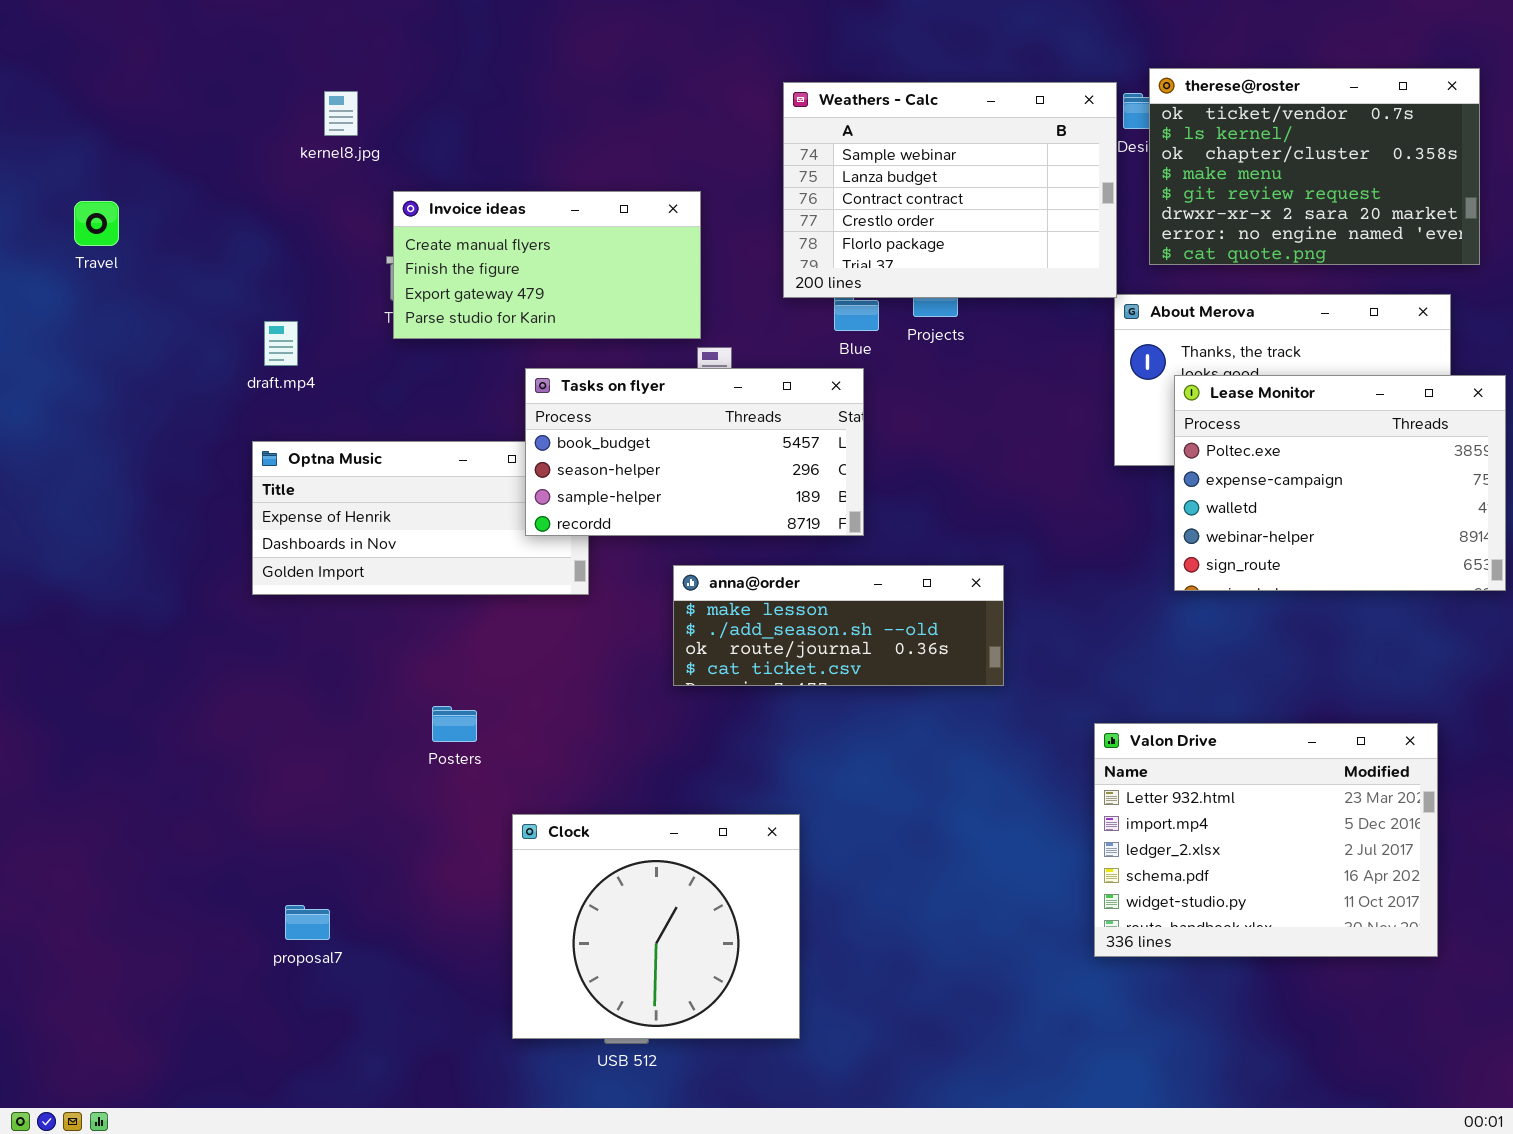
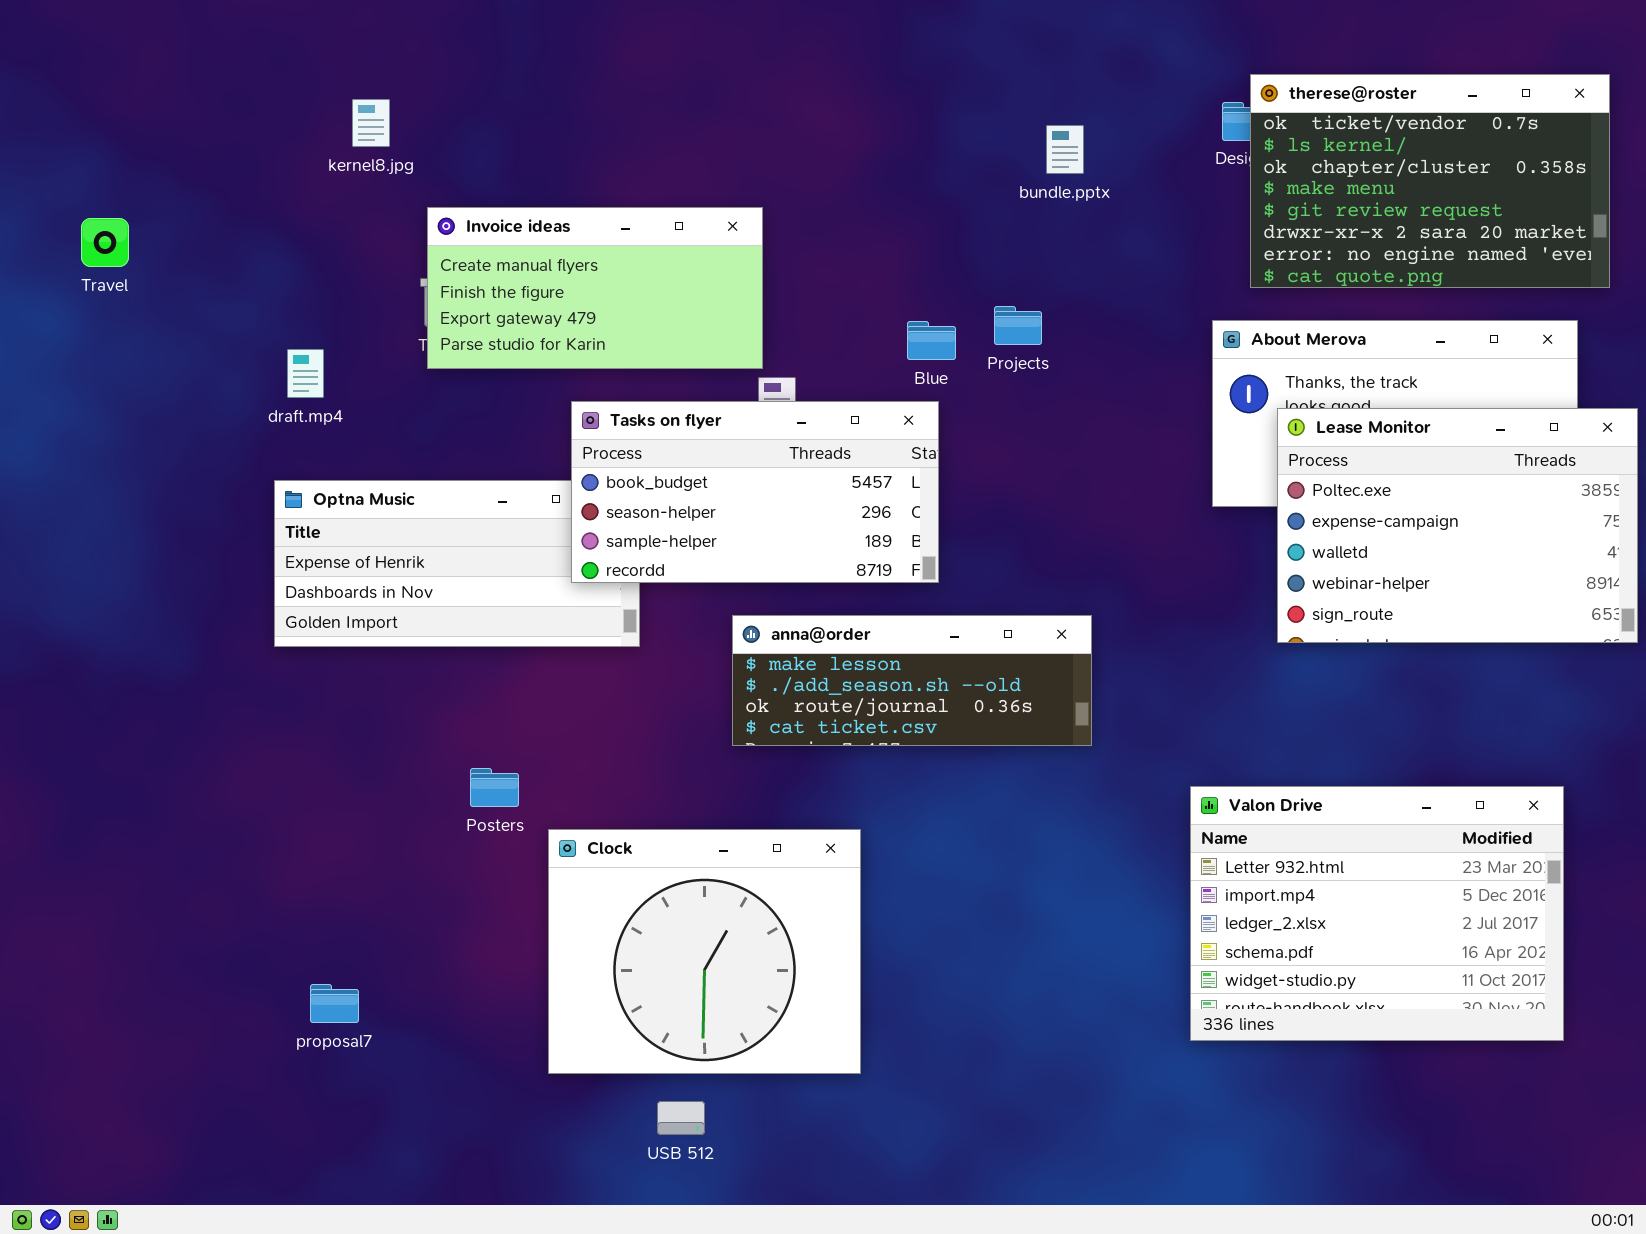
Weathers - Calc: [783,82,1117,298] -> none, closed
Clock: [512,814,800,1039] -> [548,829,861,1074], moved

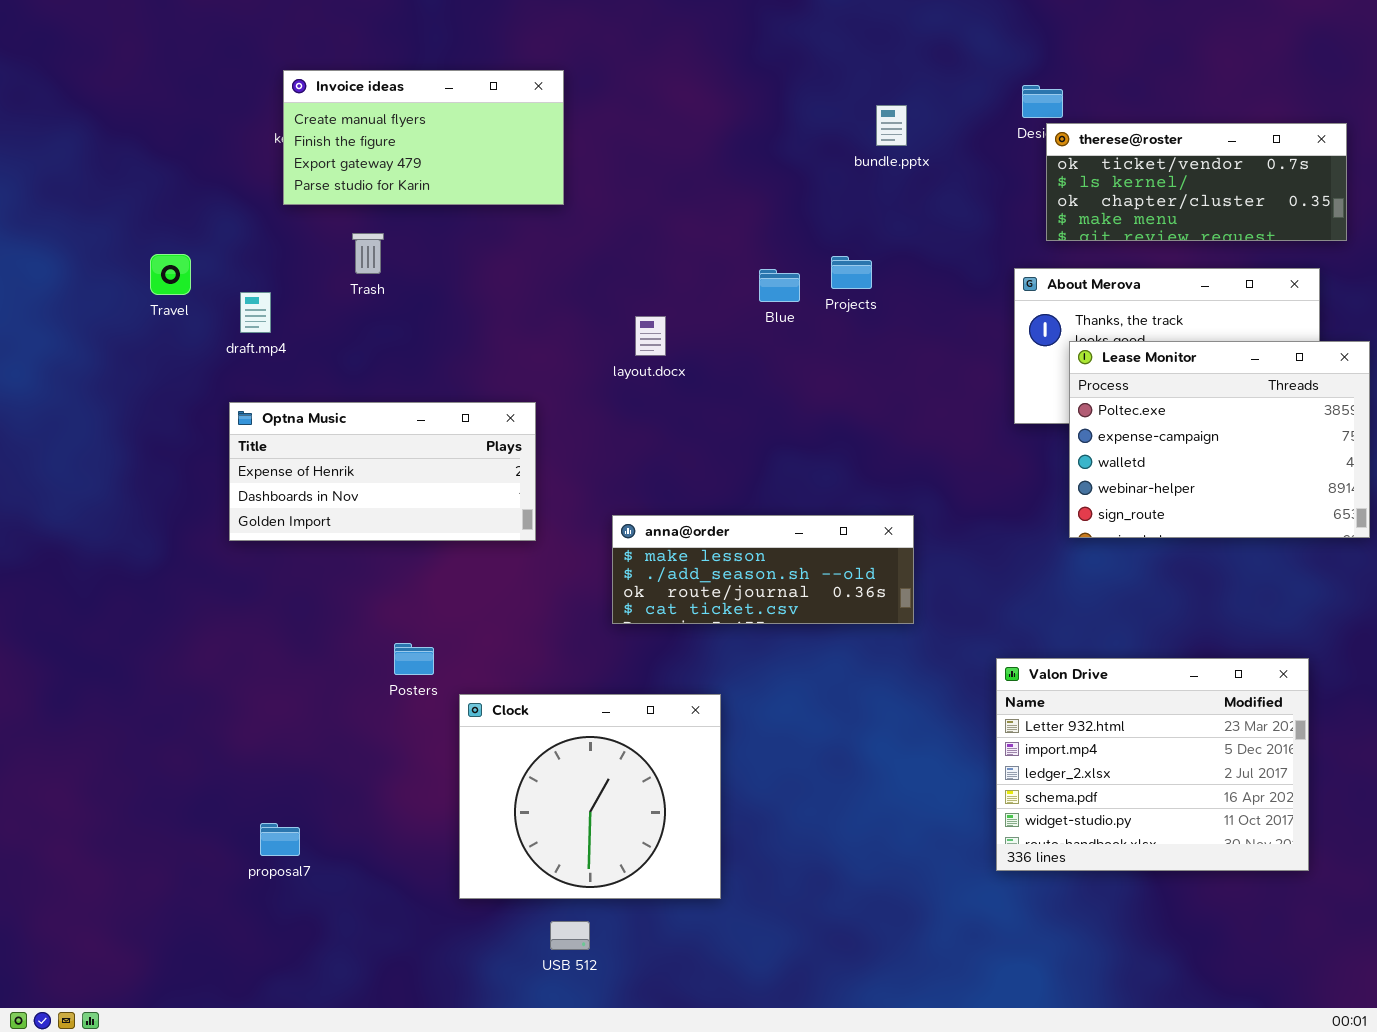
therese@roster: [1250,74,1610,288] -> [1046,123,1347,241], resized
Invoice ideas: [427,207,763,369] -> [283,70,564,205], moved
Travel: [81,218,129,267] -> [150,254,191,295], moved
Tasks on flyer: [571,401,939,583] -> none, closed

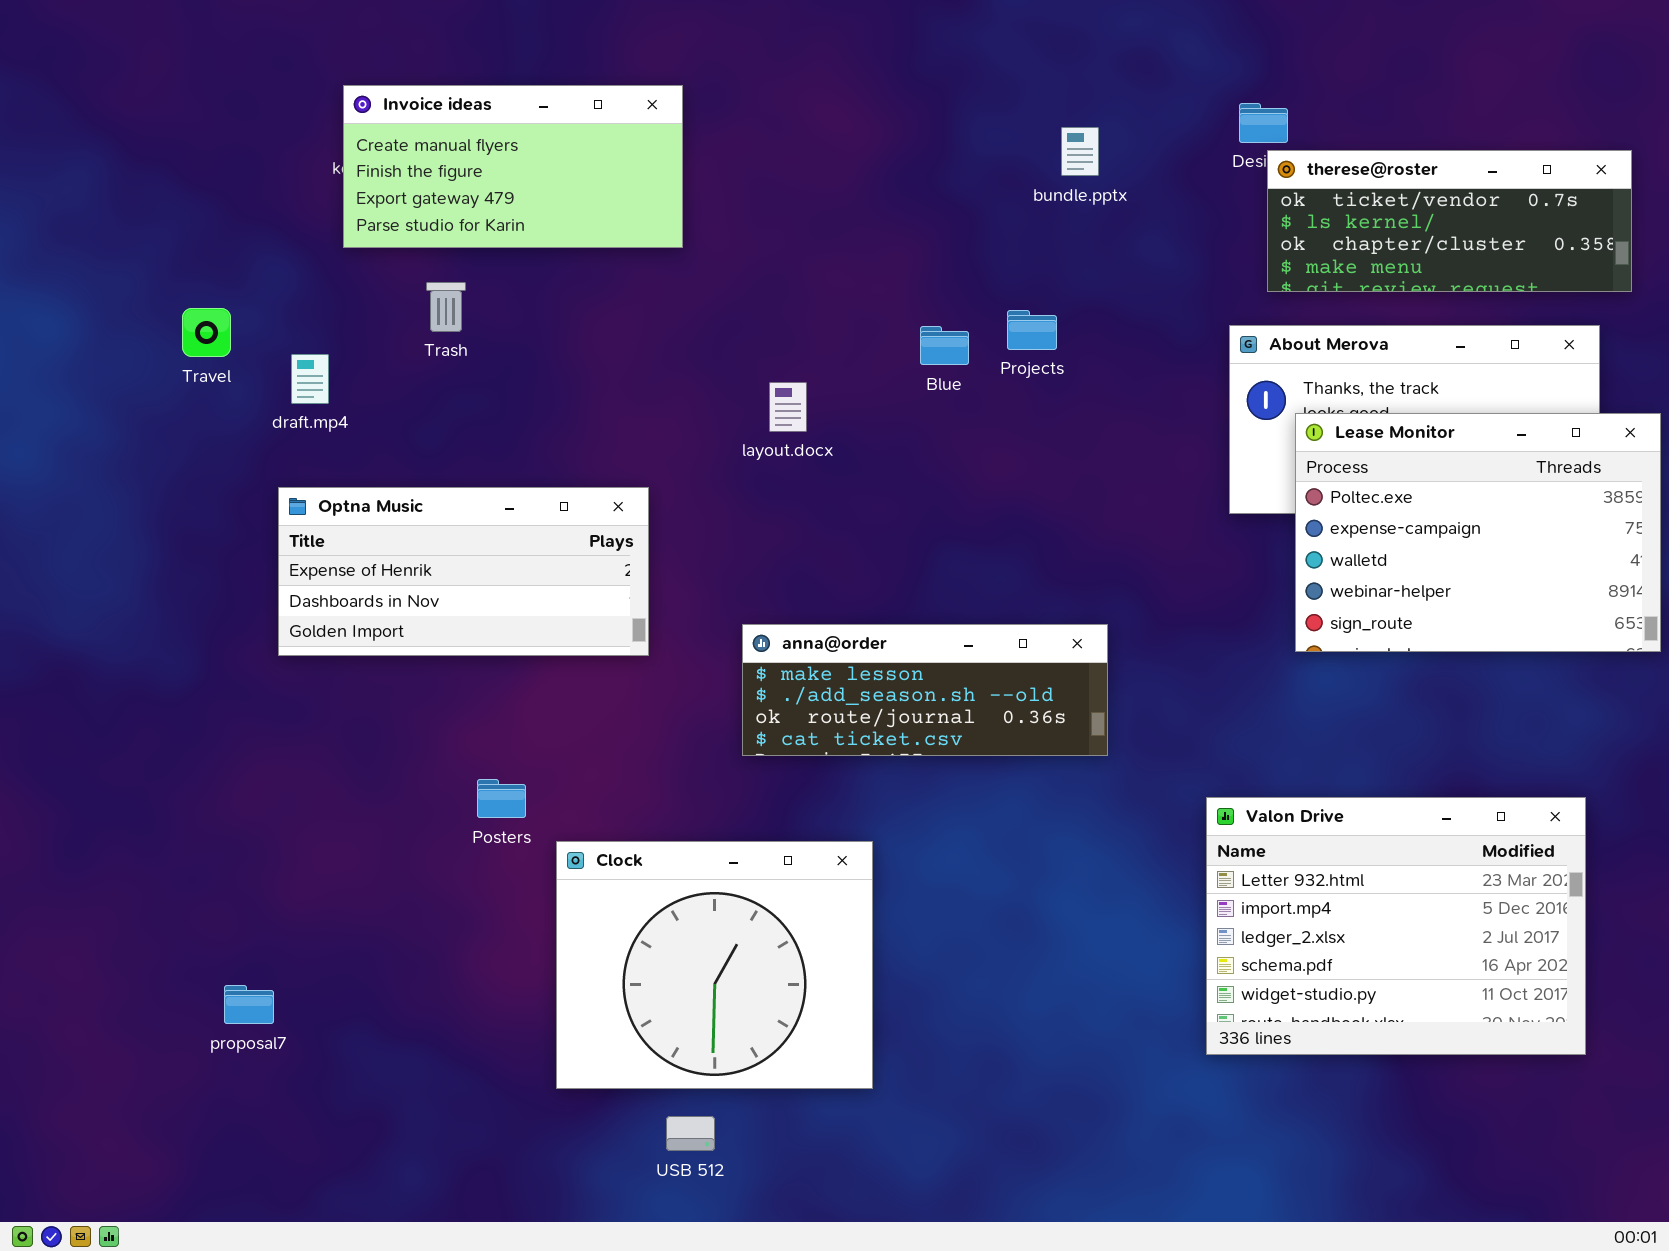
proposal7: [260,823,300,856] -> [224,985,274,1024], moved

